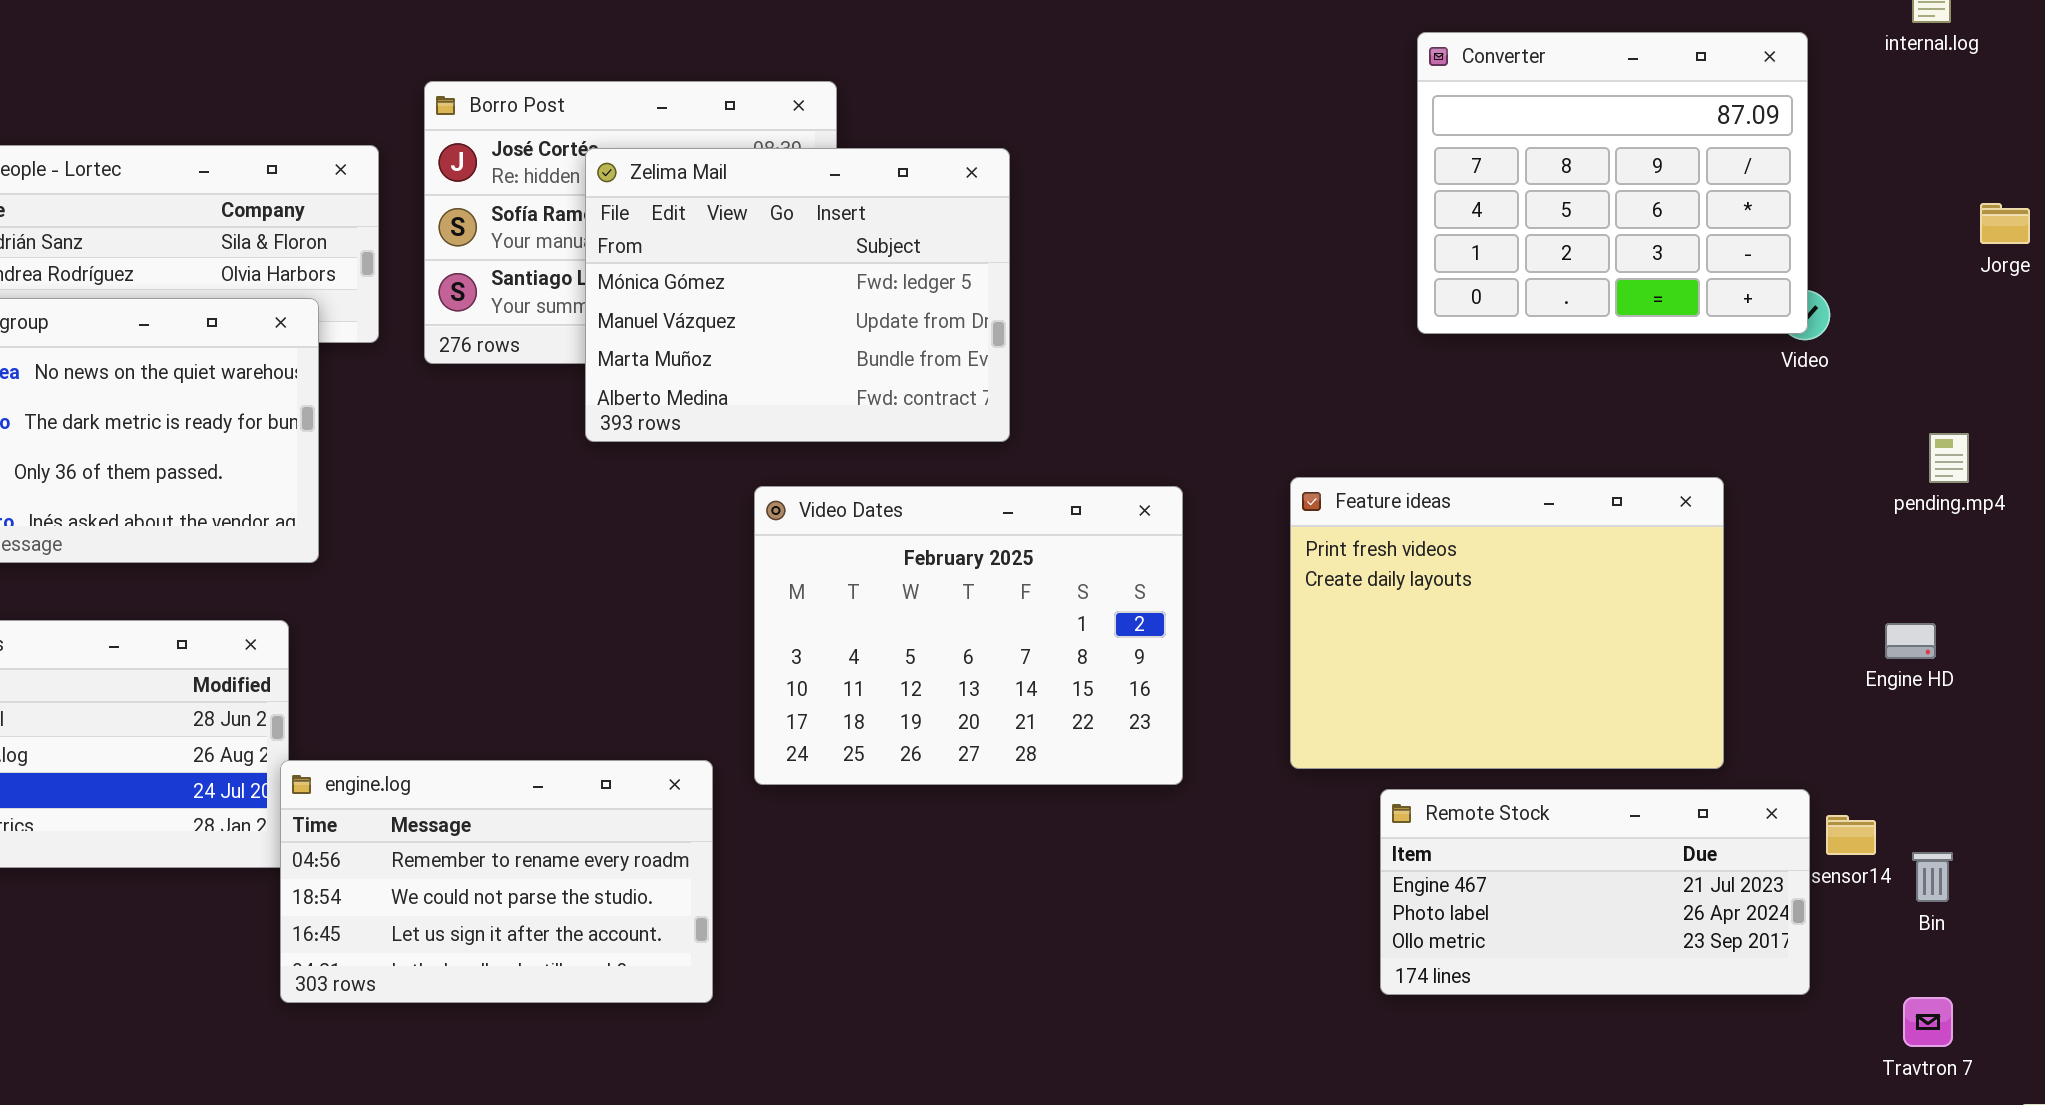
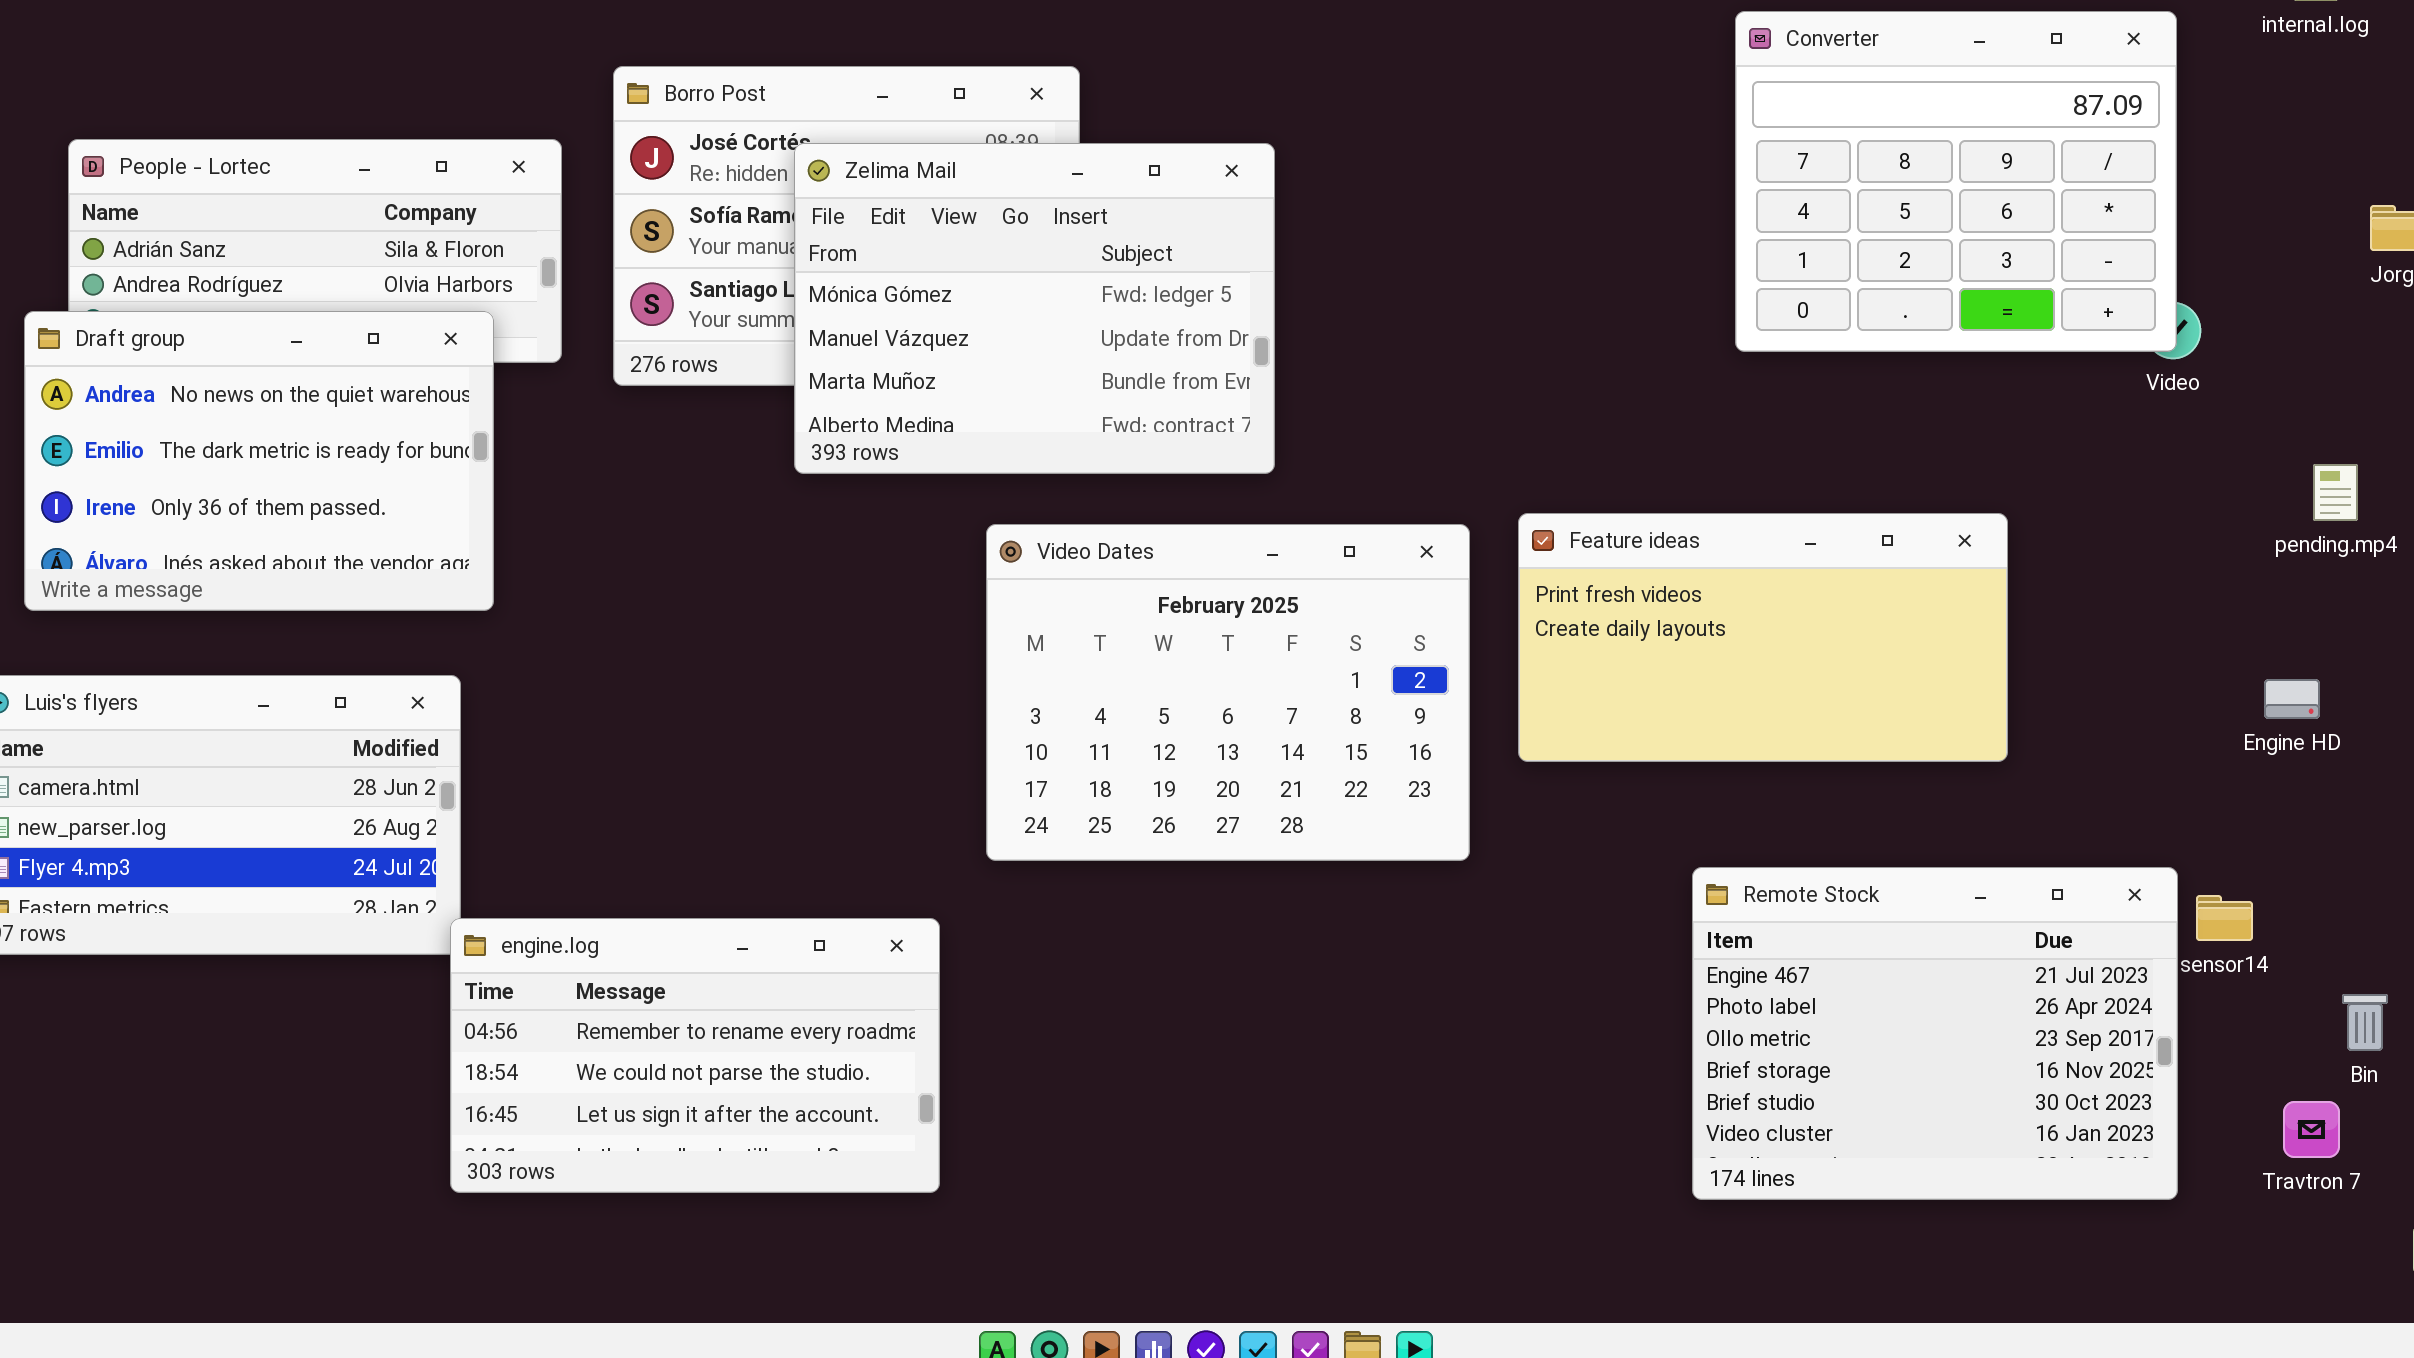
Feature ideas: [1290,477,1724,769] -> [1518,513,2008,762], moved, resized
engine.log: [280,760,713,1003] -> [450,918,940,1193], moved
Remote Stock: [1380,789,1810,995] -> [1692,867,2178,1200], resized
Bin: [1912,852,1953,902] -> [2342,994,2388,1051], moved

